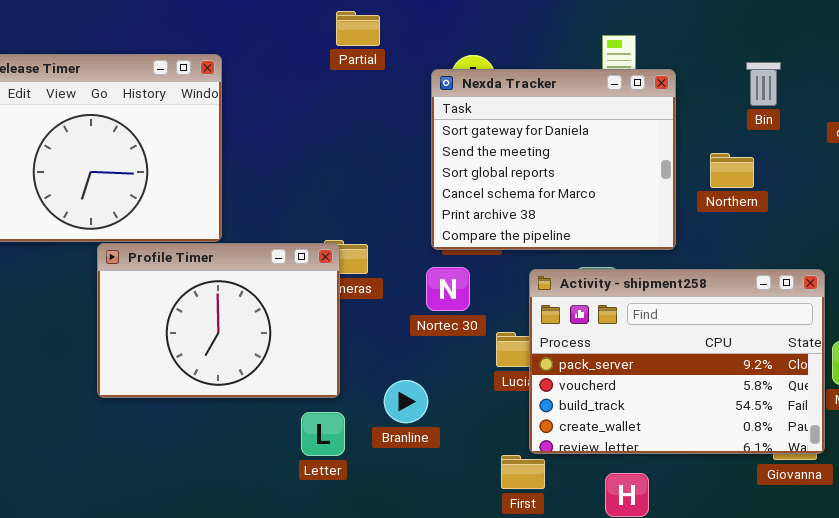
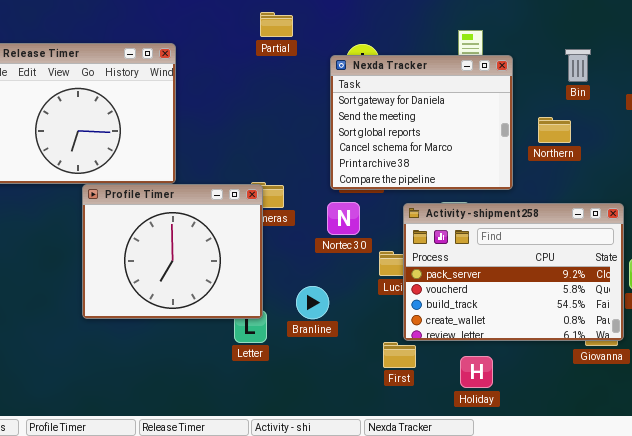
Profile Timer: [97,243,340,398] -> [82,184,263,319], resized

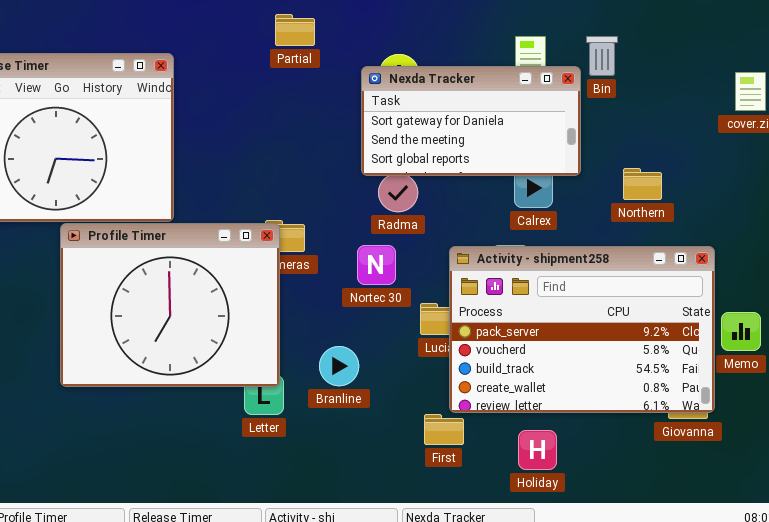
Bin: [565,49,591,82] -> [586,36,618,76], moved
Nexda Tracker: [330,55,513,190] -> [361,66,581,176], resized
Northern: [538,117,571,143] -> [623,168,662,200], moved

